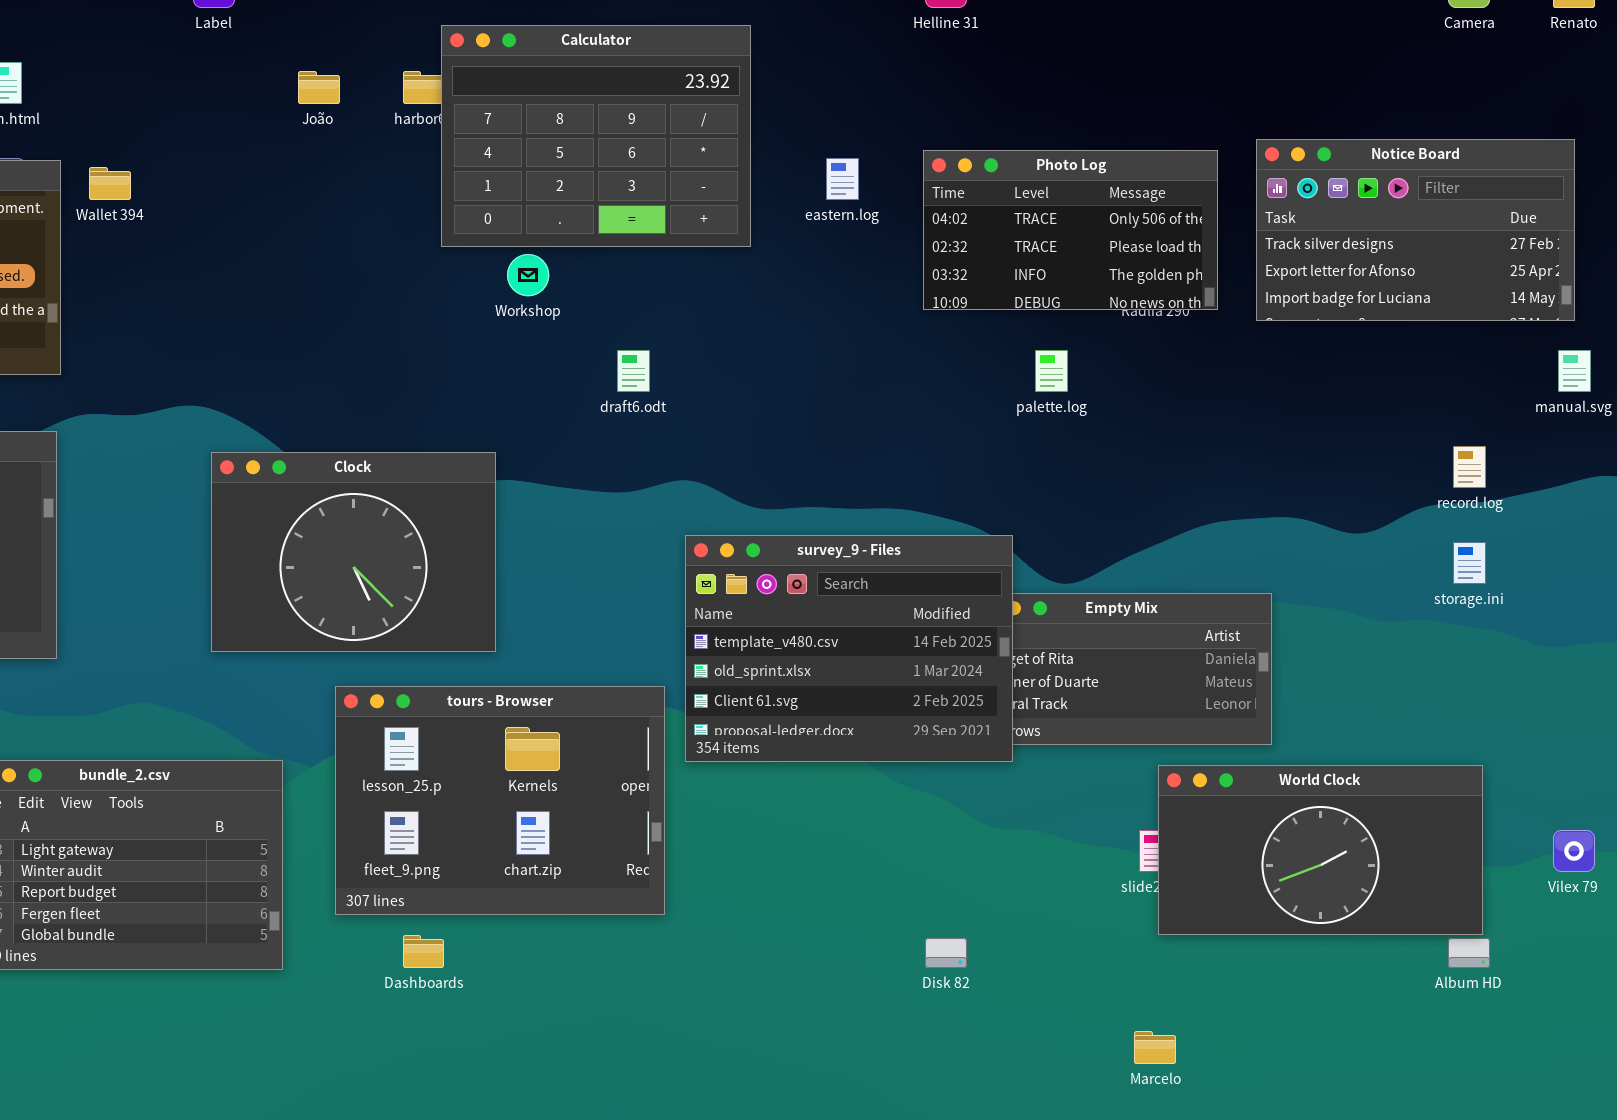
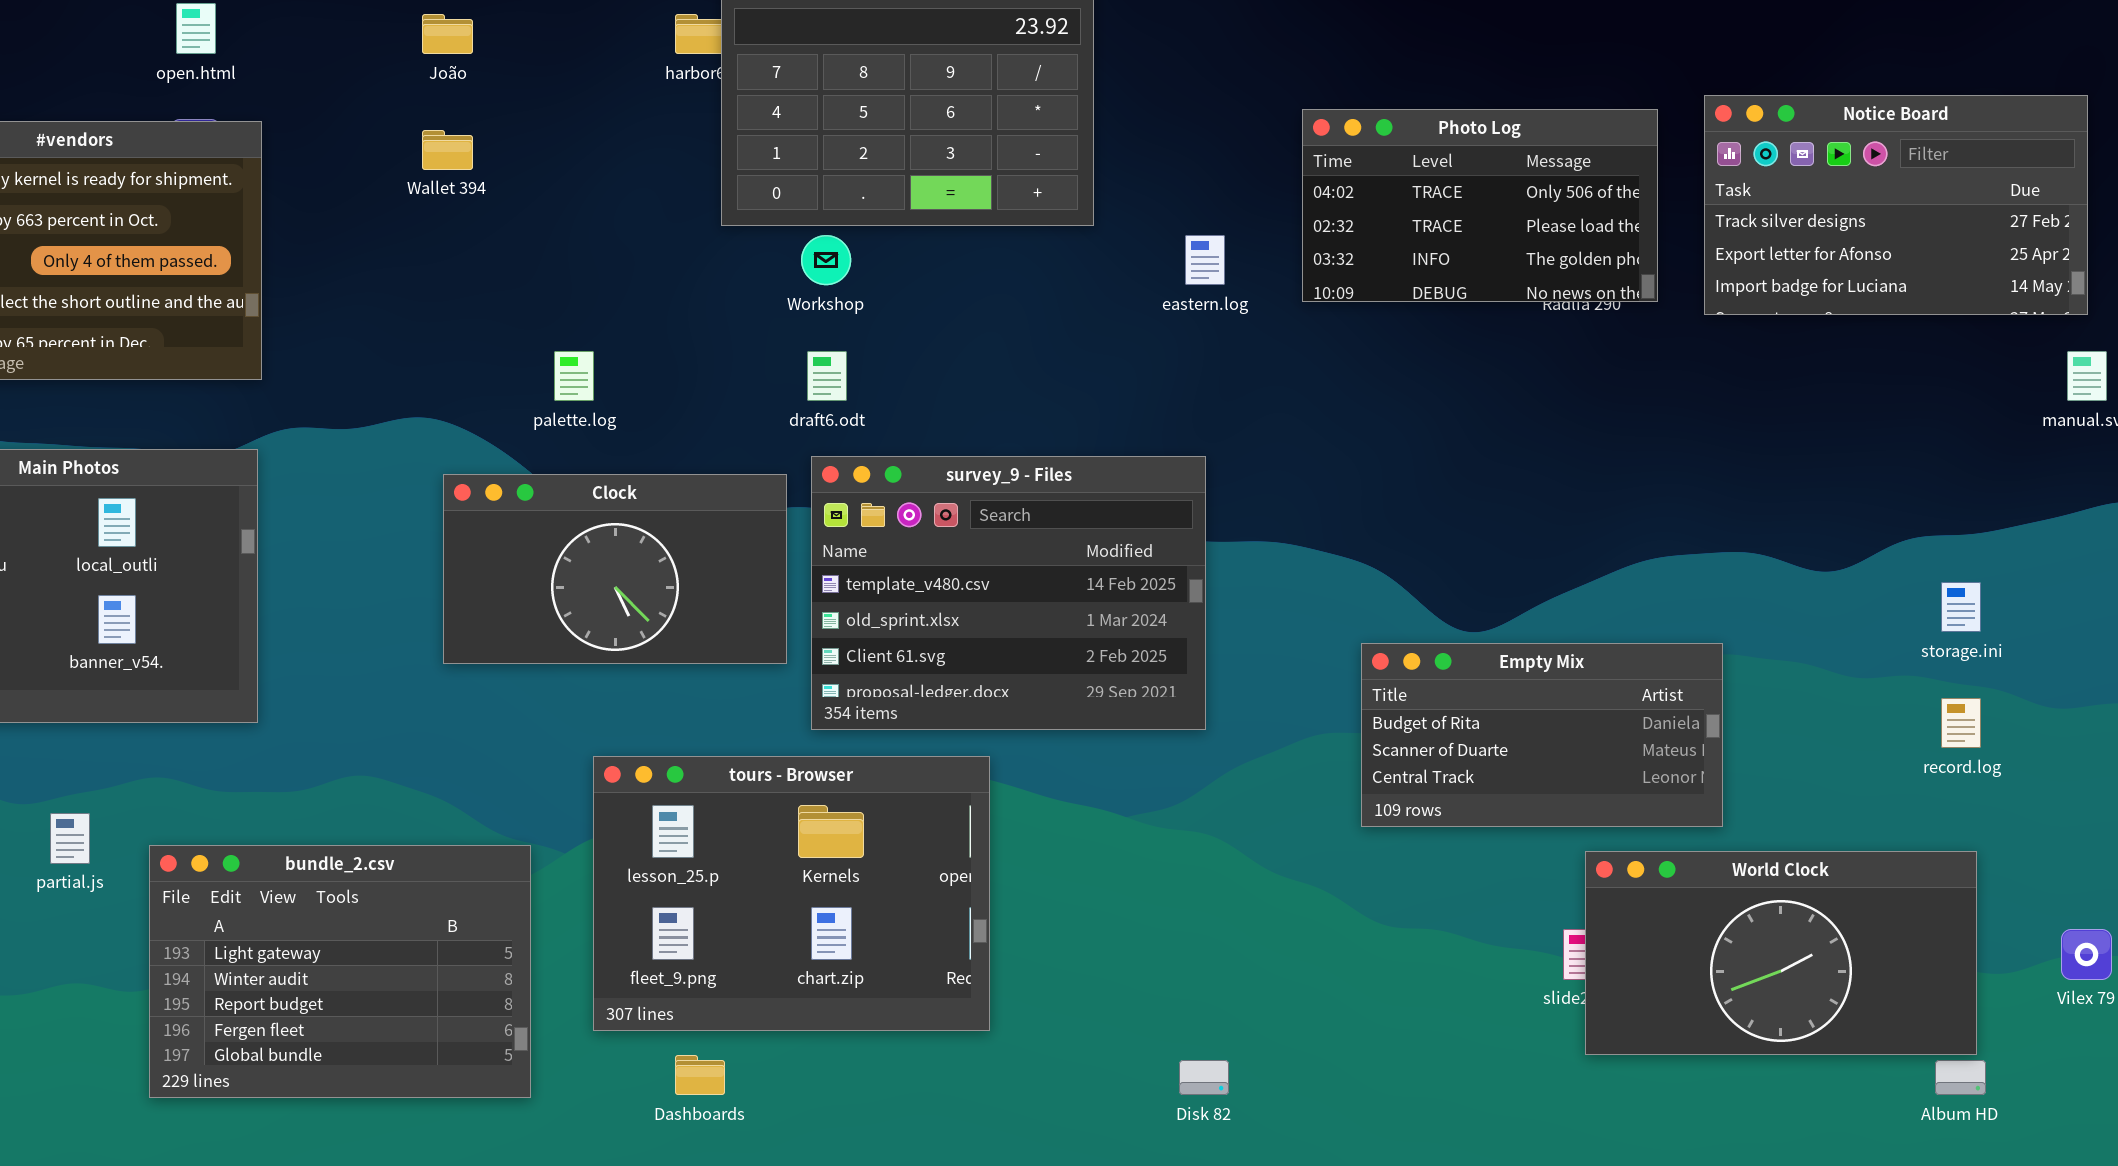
João: [298,71,340,104] -> [422,14,473,54], moved
eastern.log: [826,158,859,200] -> [1185,235,1225,285], moved
Wallet 394: [89,167,131,200] -> [422,130,473,170], moved
draft6.odt: [617,350,650,392] -> [807,351,847,401], moved
palette.log: [1035,350,1068,392] -> [554,351,594,401], moved
record.log: [1453,446,1486,488] -> [1941,698,1981,748], moved
Clock: [211,452,496,652] -> [443,474,787,664], resized
survey_9 - Files: [685,535,1013,762] -> [811,456,1206,730], moved
Disk 82: [925,938,967,968] -> [1179,1060,1229,1095], moved

